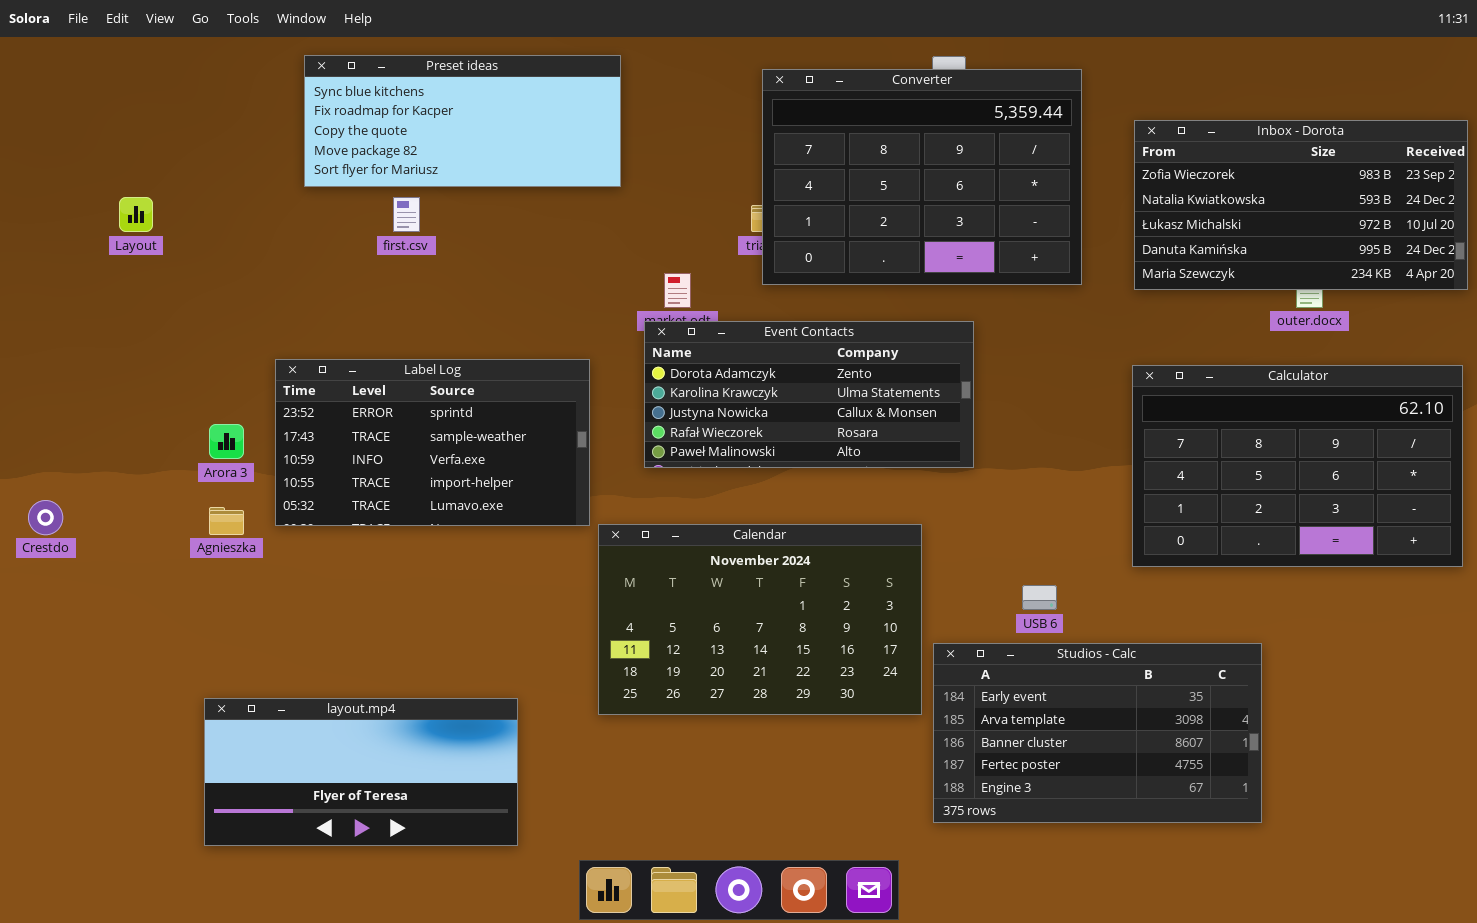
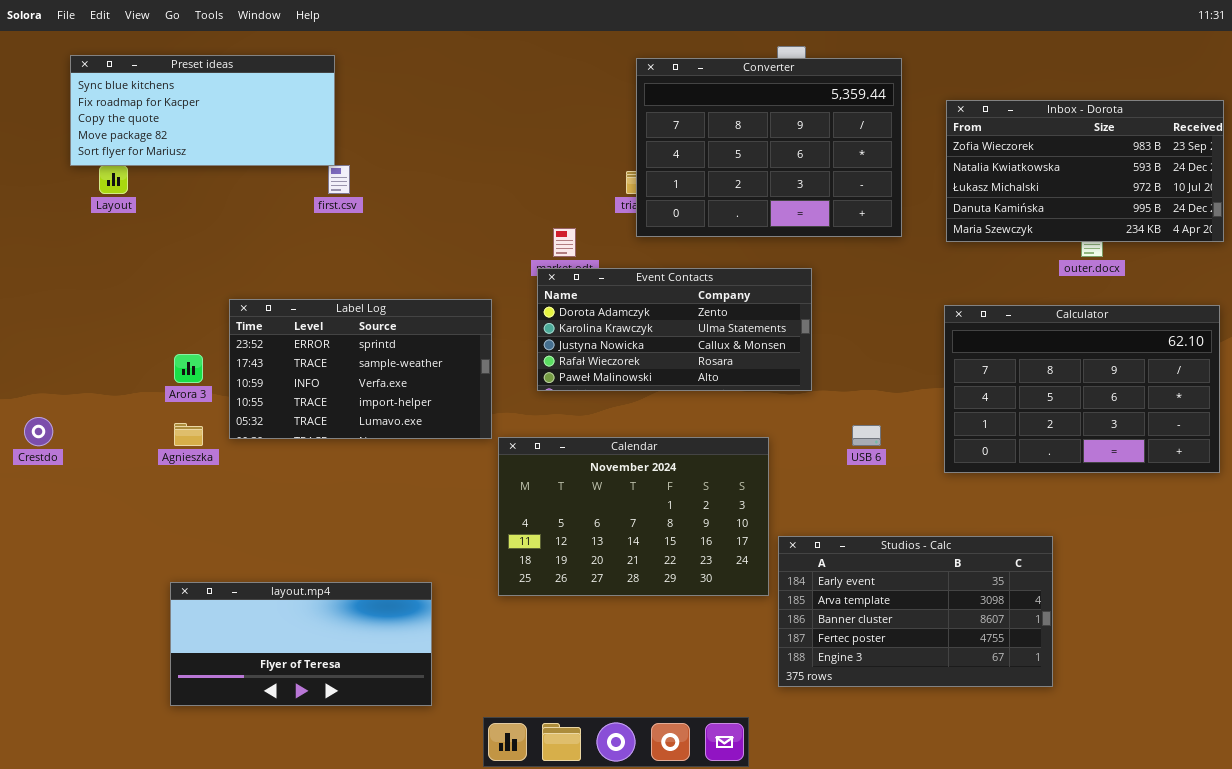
Preset ideas: [304,55,621,187] -> [70,55,335,166], moved
USB 6: [1022,585,1057,610] -> [852,425,881,446], moved

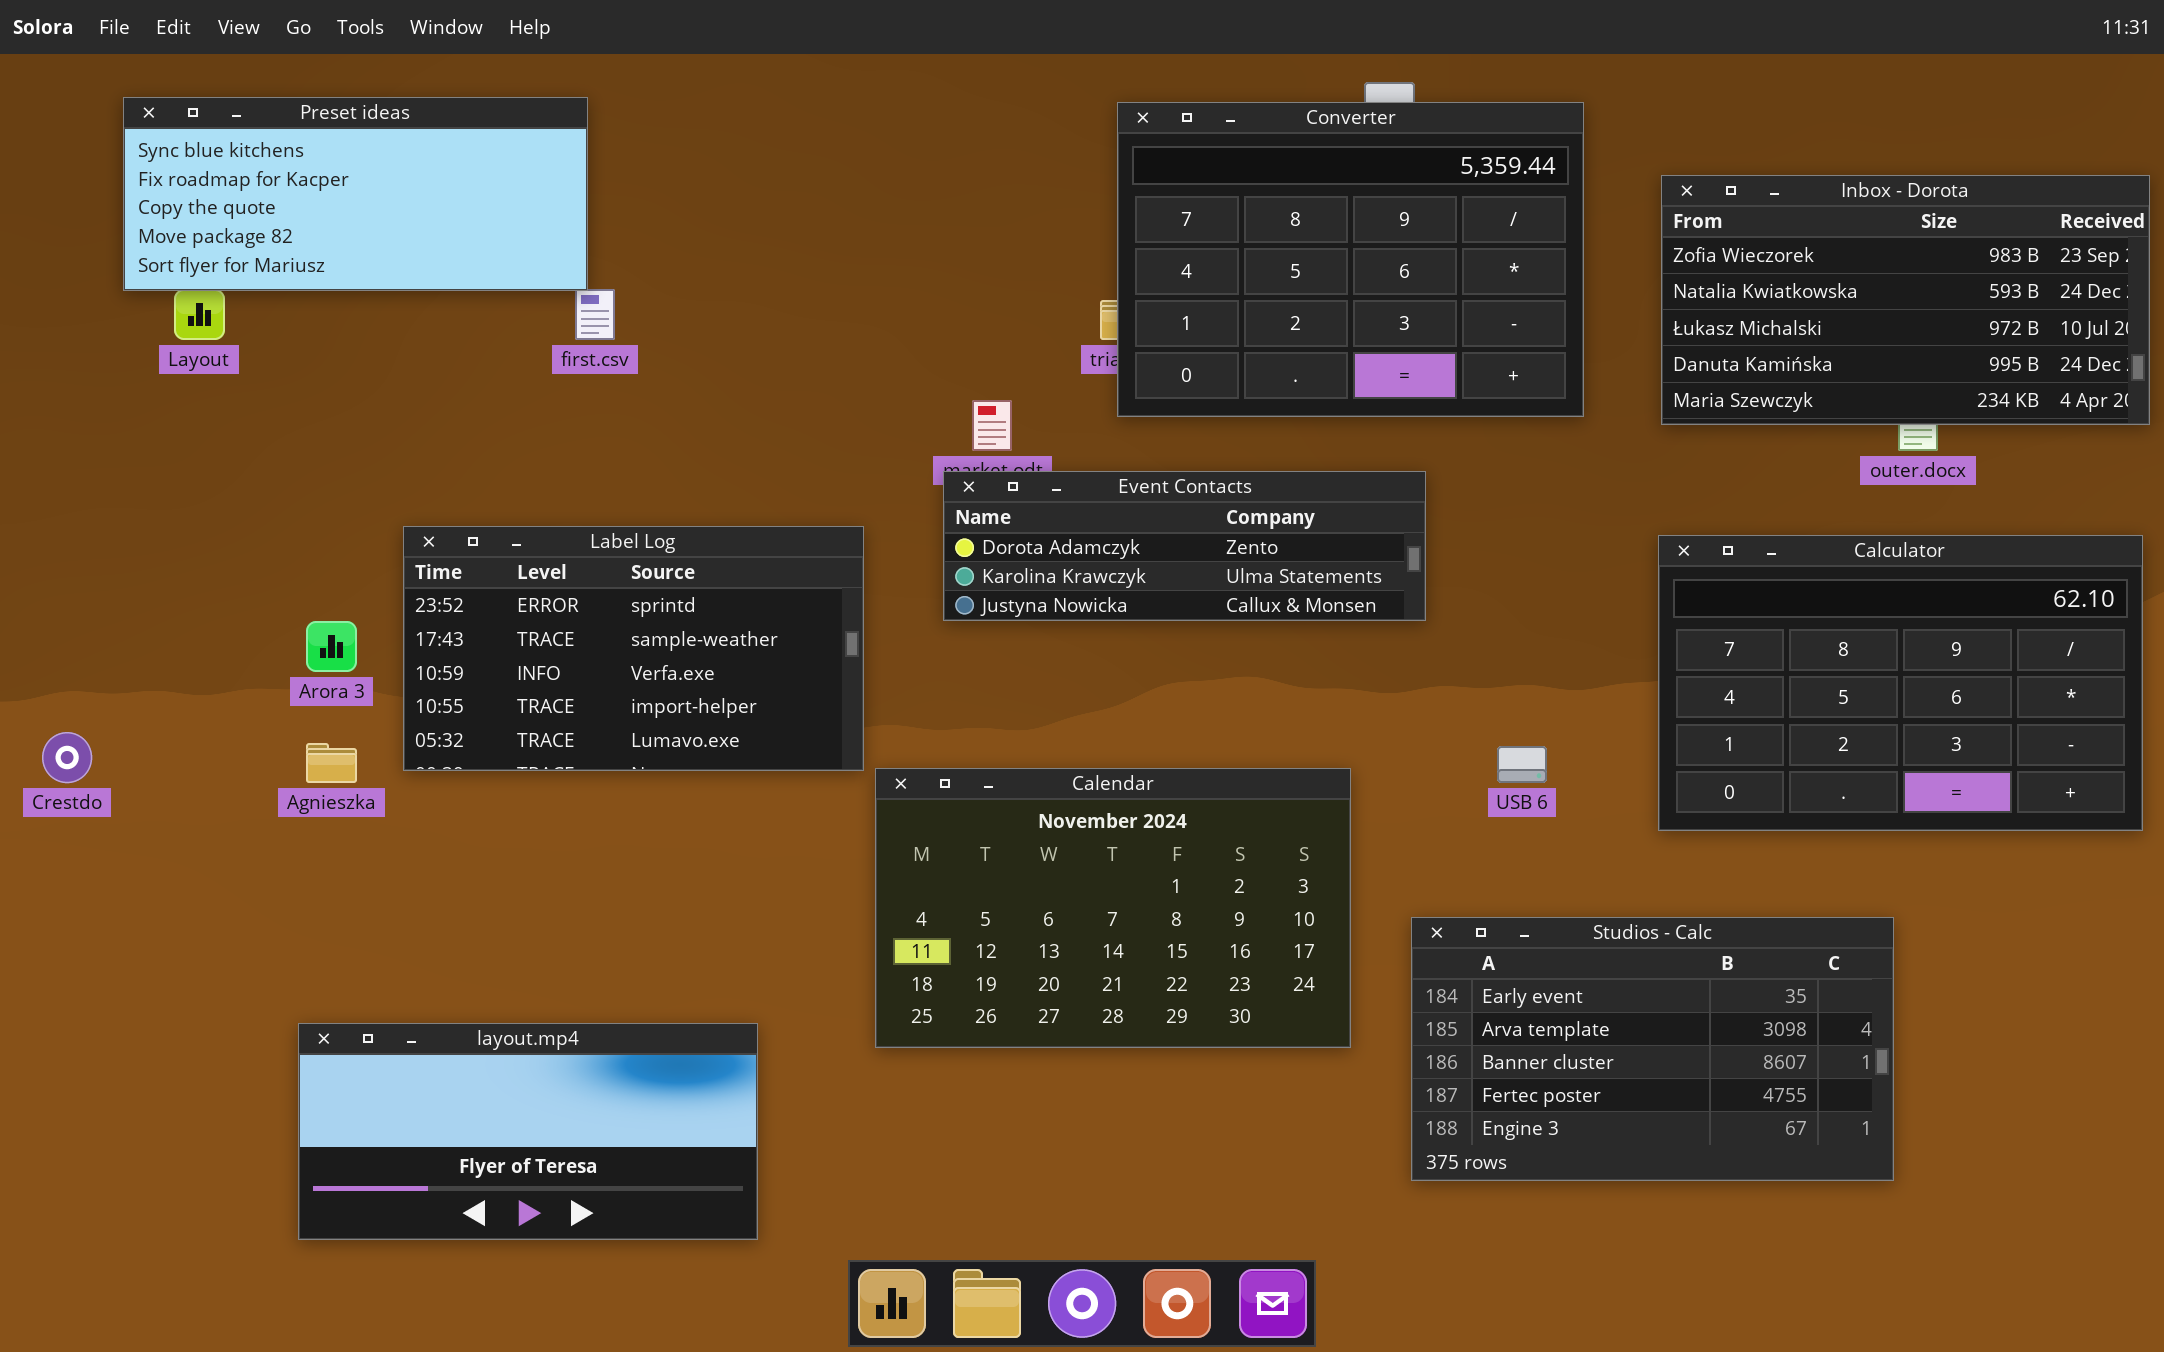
Event Contacts: [537,268,812,391] -> [943,471,1426,621], resized
Studios - Calc: [778,536,1053,687] -> [1411,917,1894,1181], moved

